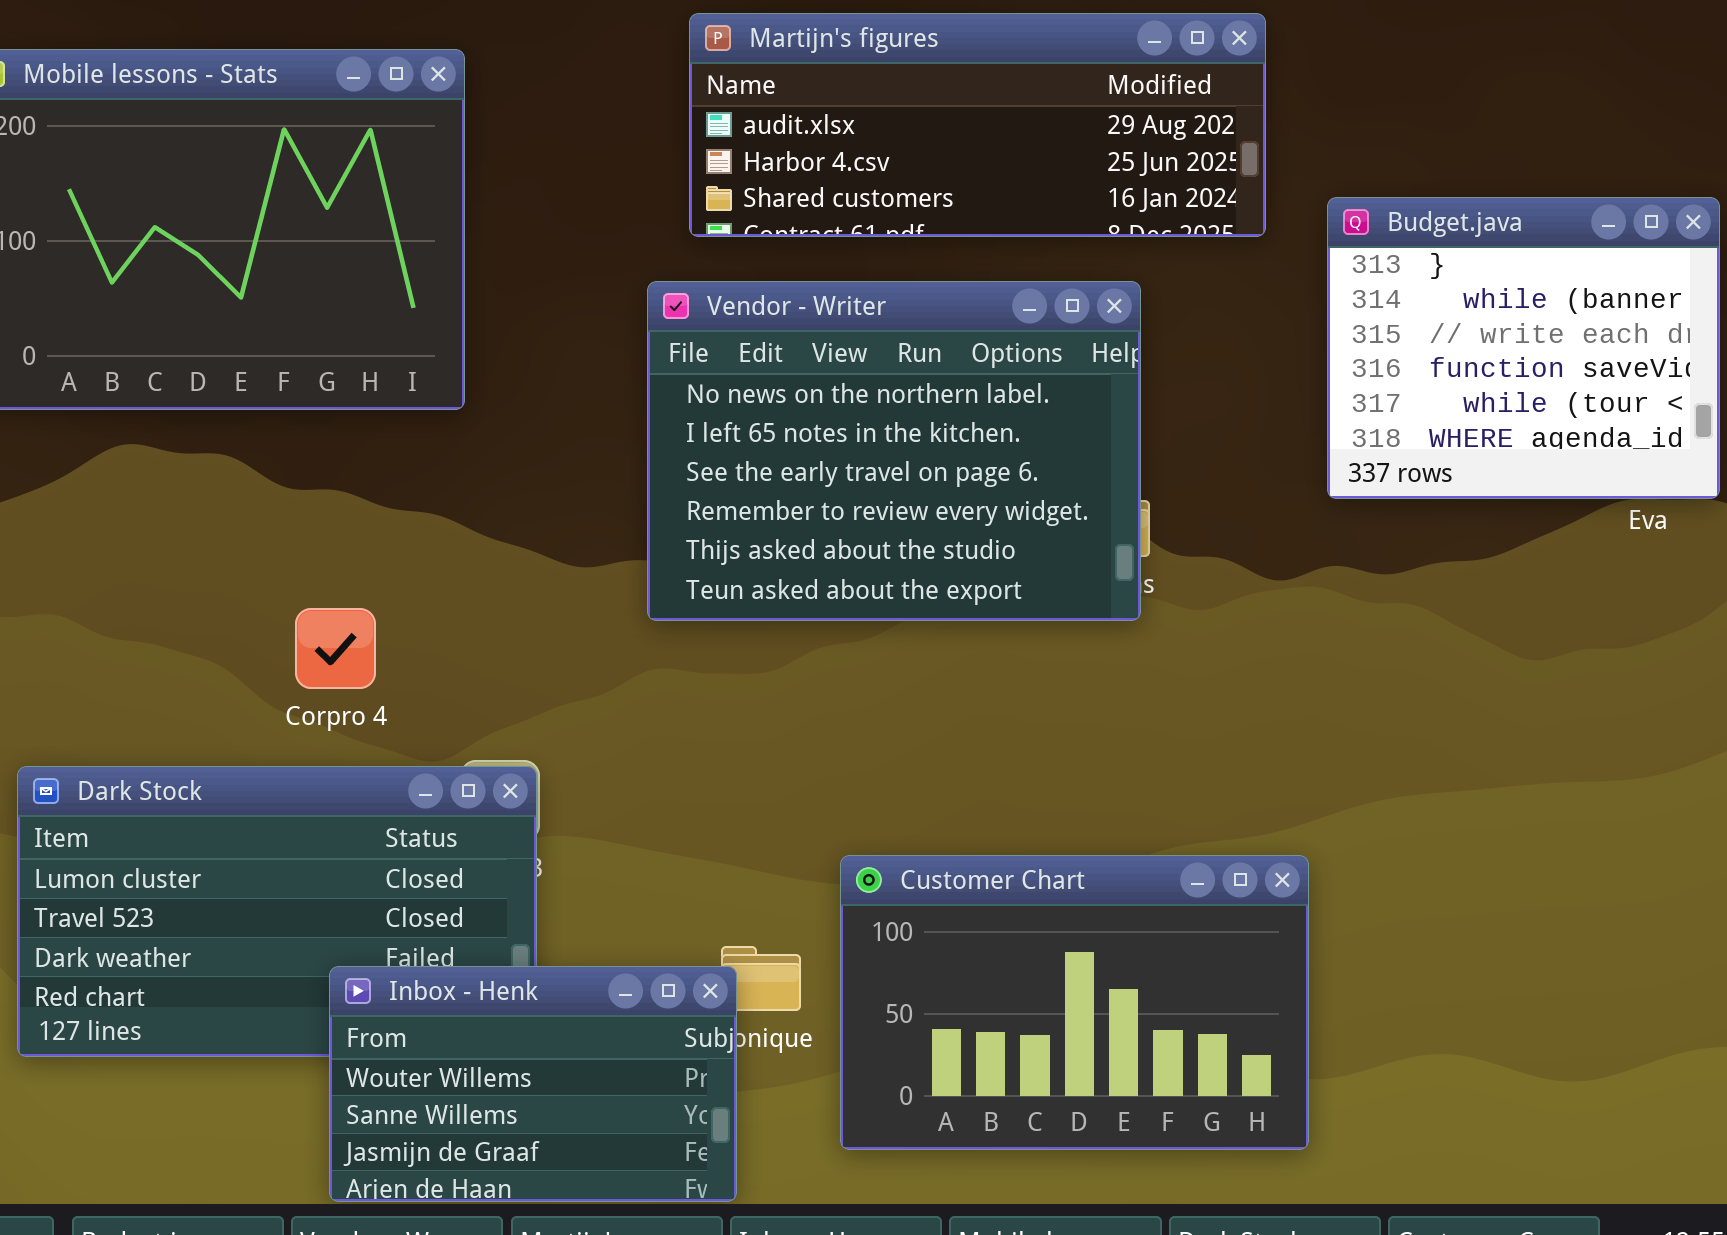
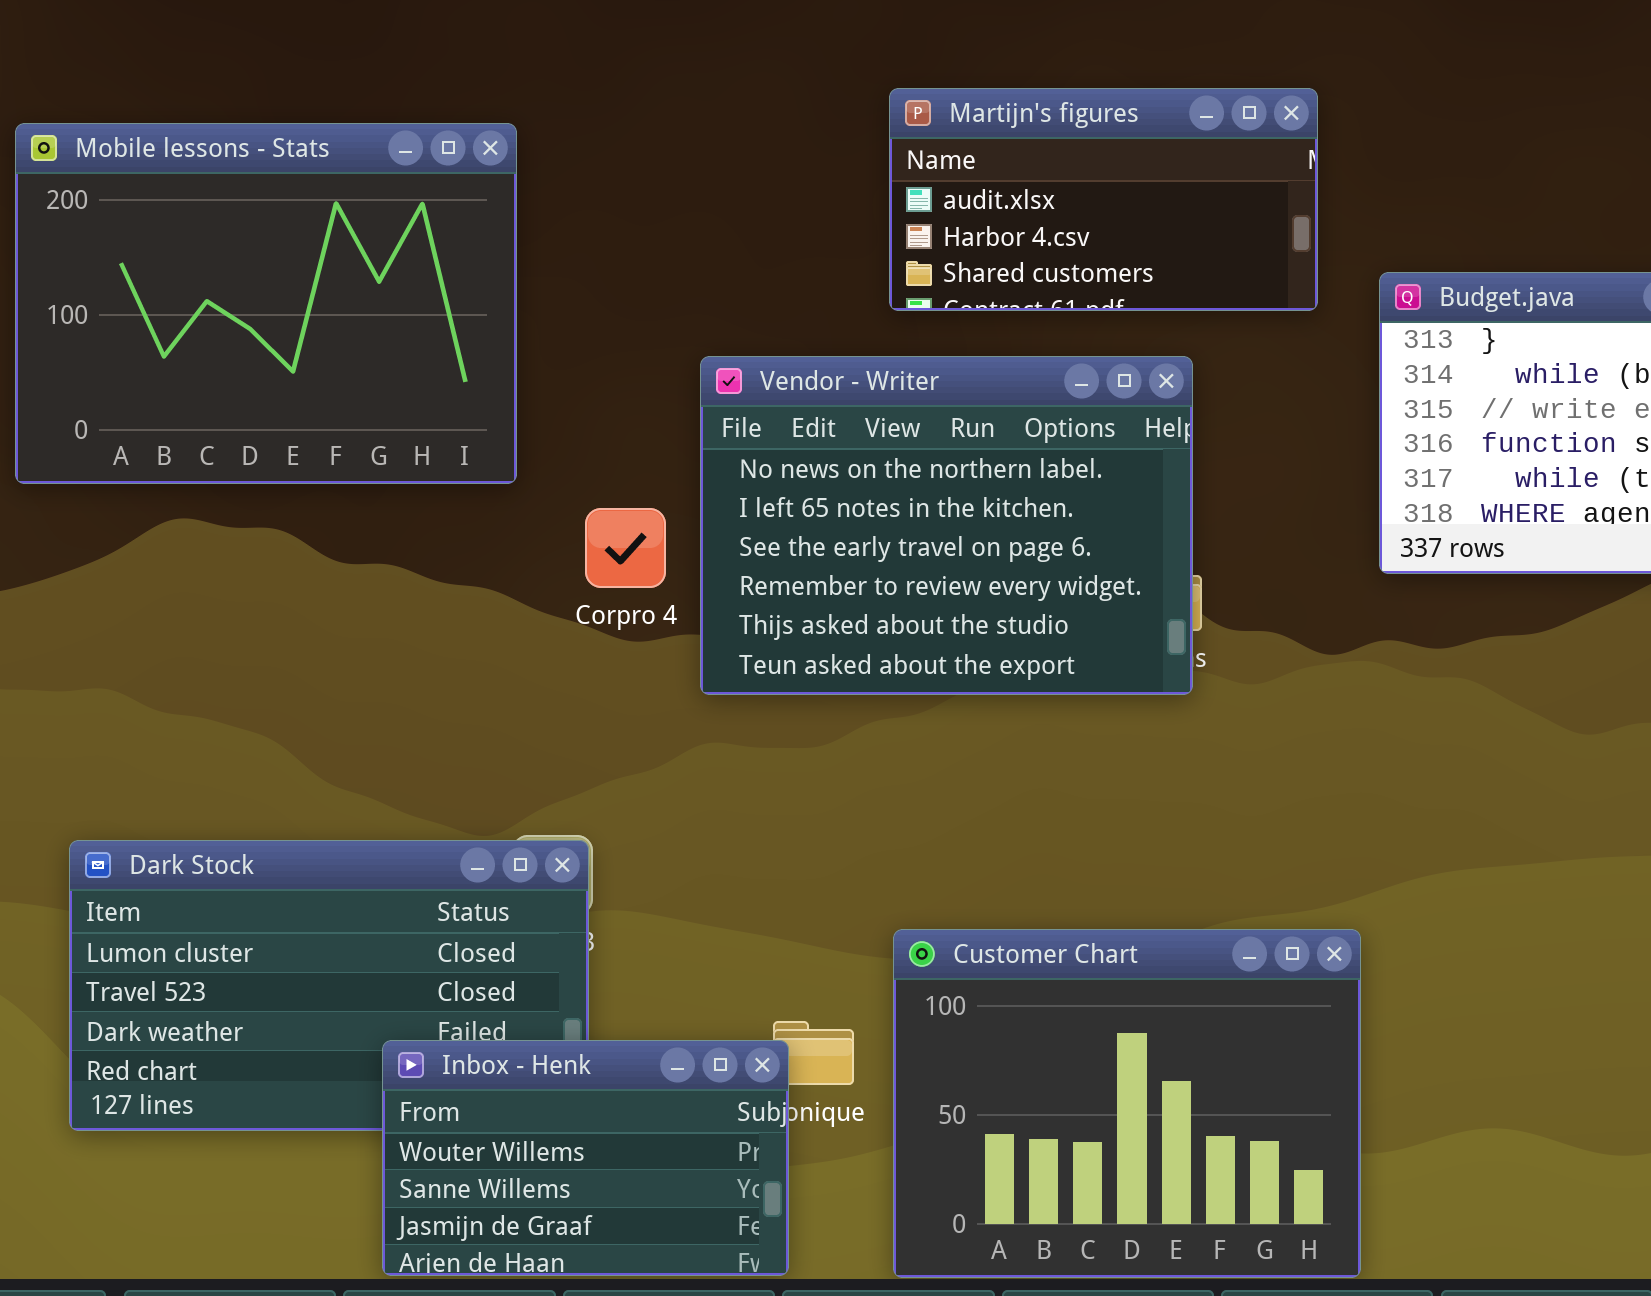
Martijn's figures: [689,13,1266,237] -> [889,88,1318,311], resized
Corpro 4: [295,608,376,689] -> [585,508,666,588], moved
Customer Chart: [840,855,1309,1150] -> [893,929,1361,1278], resized

